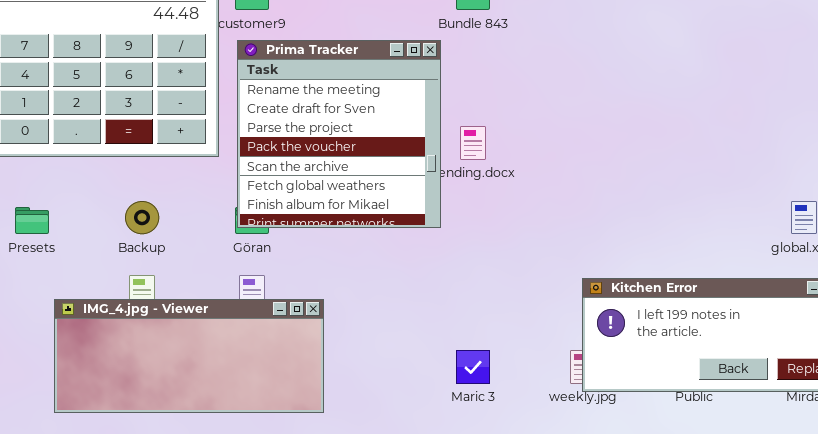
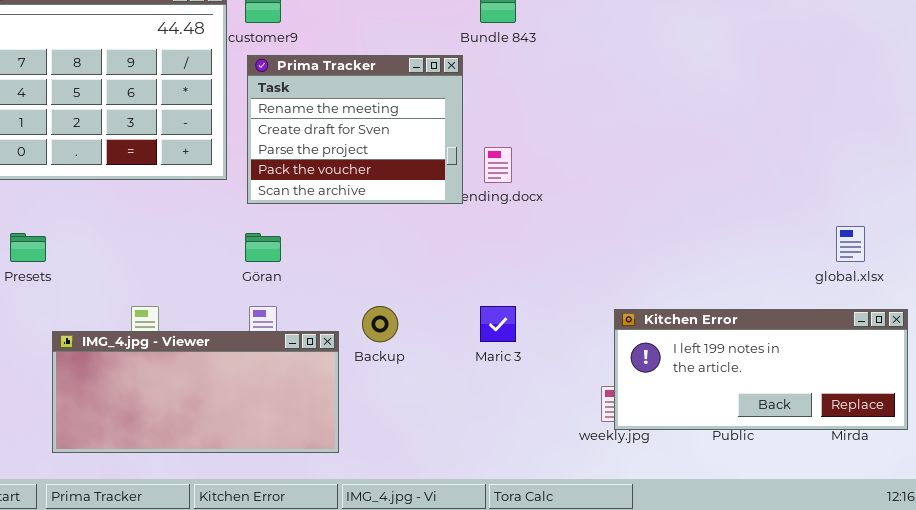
Prima Tracker: [237,40,441,228] -> [247,55,463,204], resized
Backup: [125,201,159,234] -> [362,306,398,342], moved
Maric 3: [456,350,490,384] -> [480,306,516,342], moved

